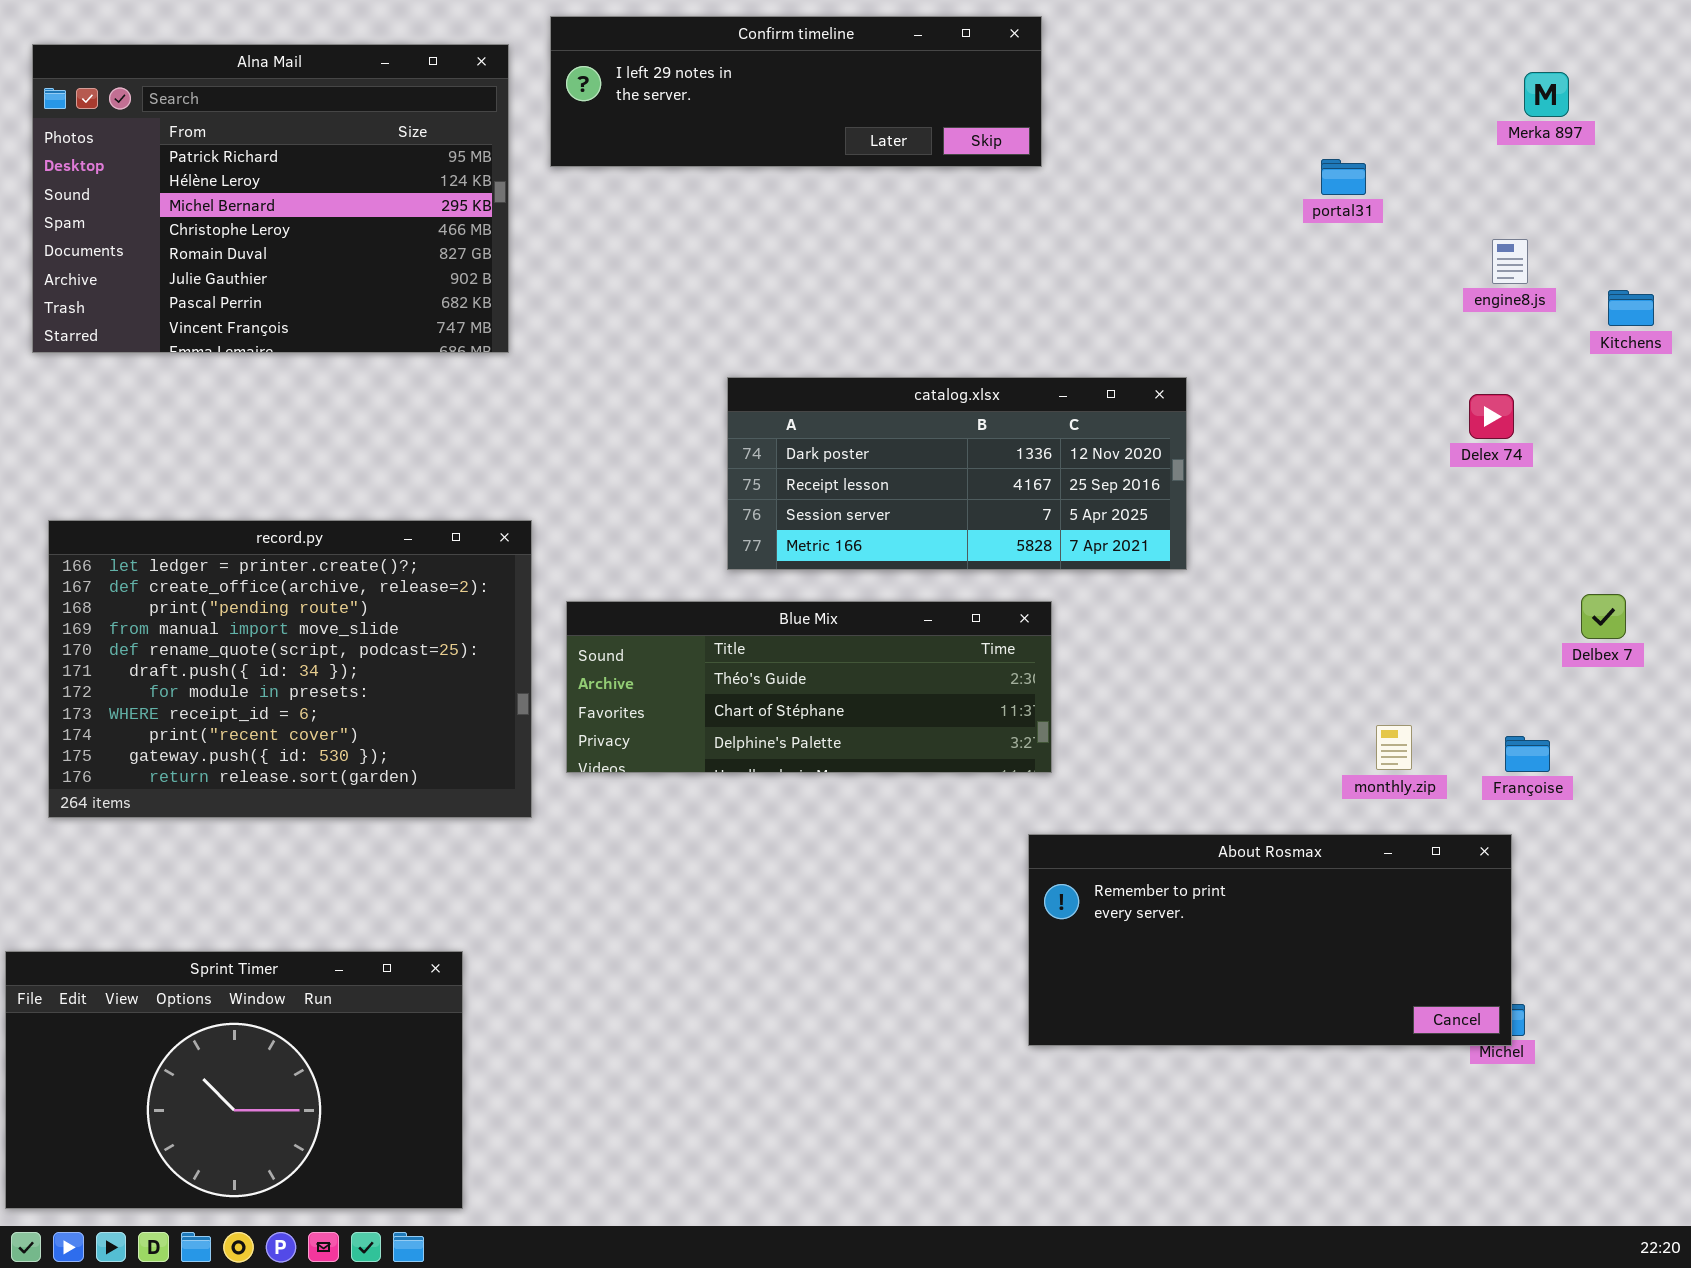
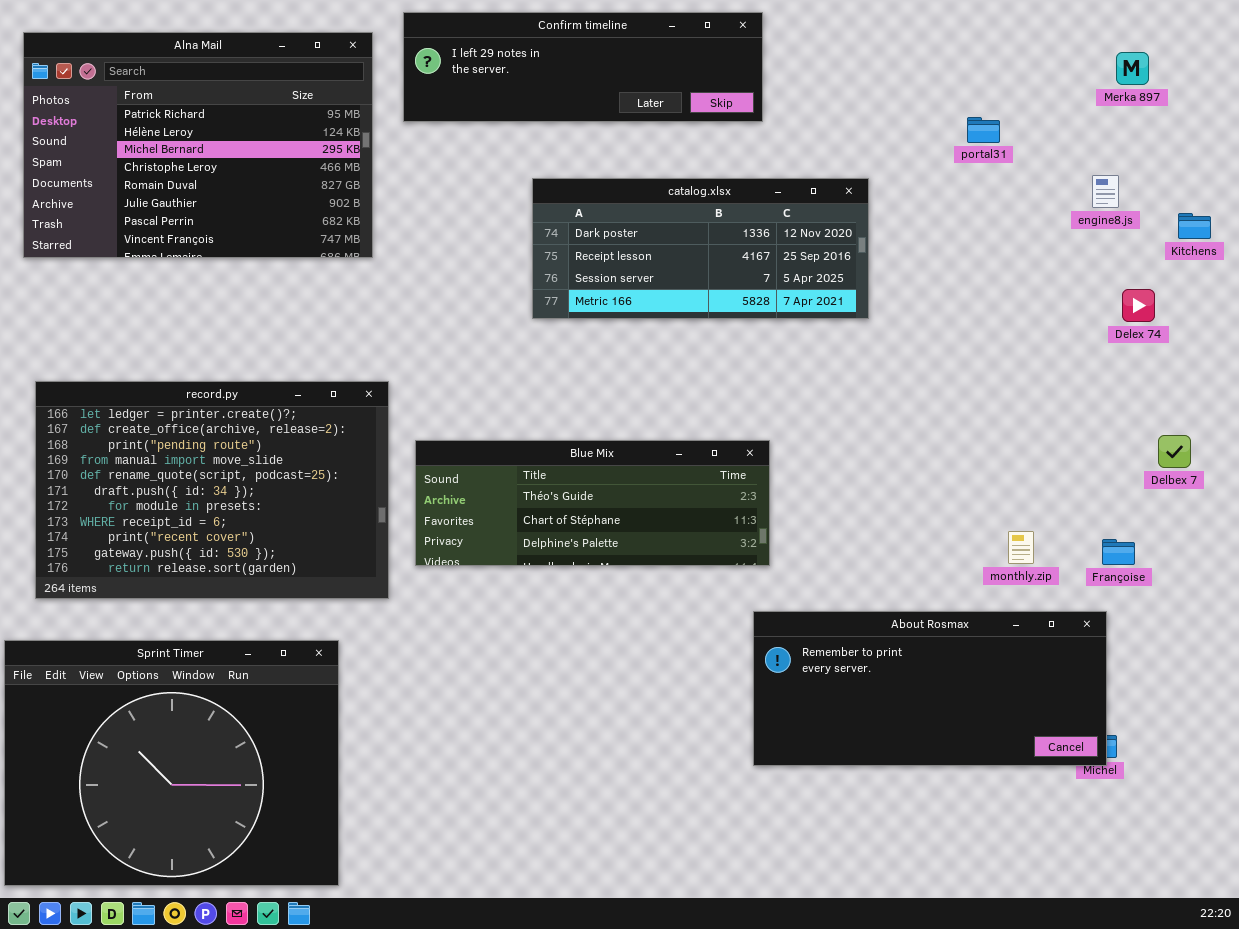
catalog.xlsx: [727,377,1187,570] -> [532,178,869,319], moved
Delex 74: [1469,394,1514,439] -> [1122,289,1155,322], moved
Sprint Timer: [5,951,463,1209] -> [4,640,339,886], resized

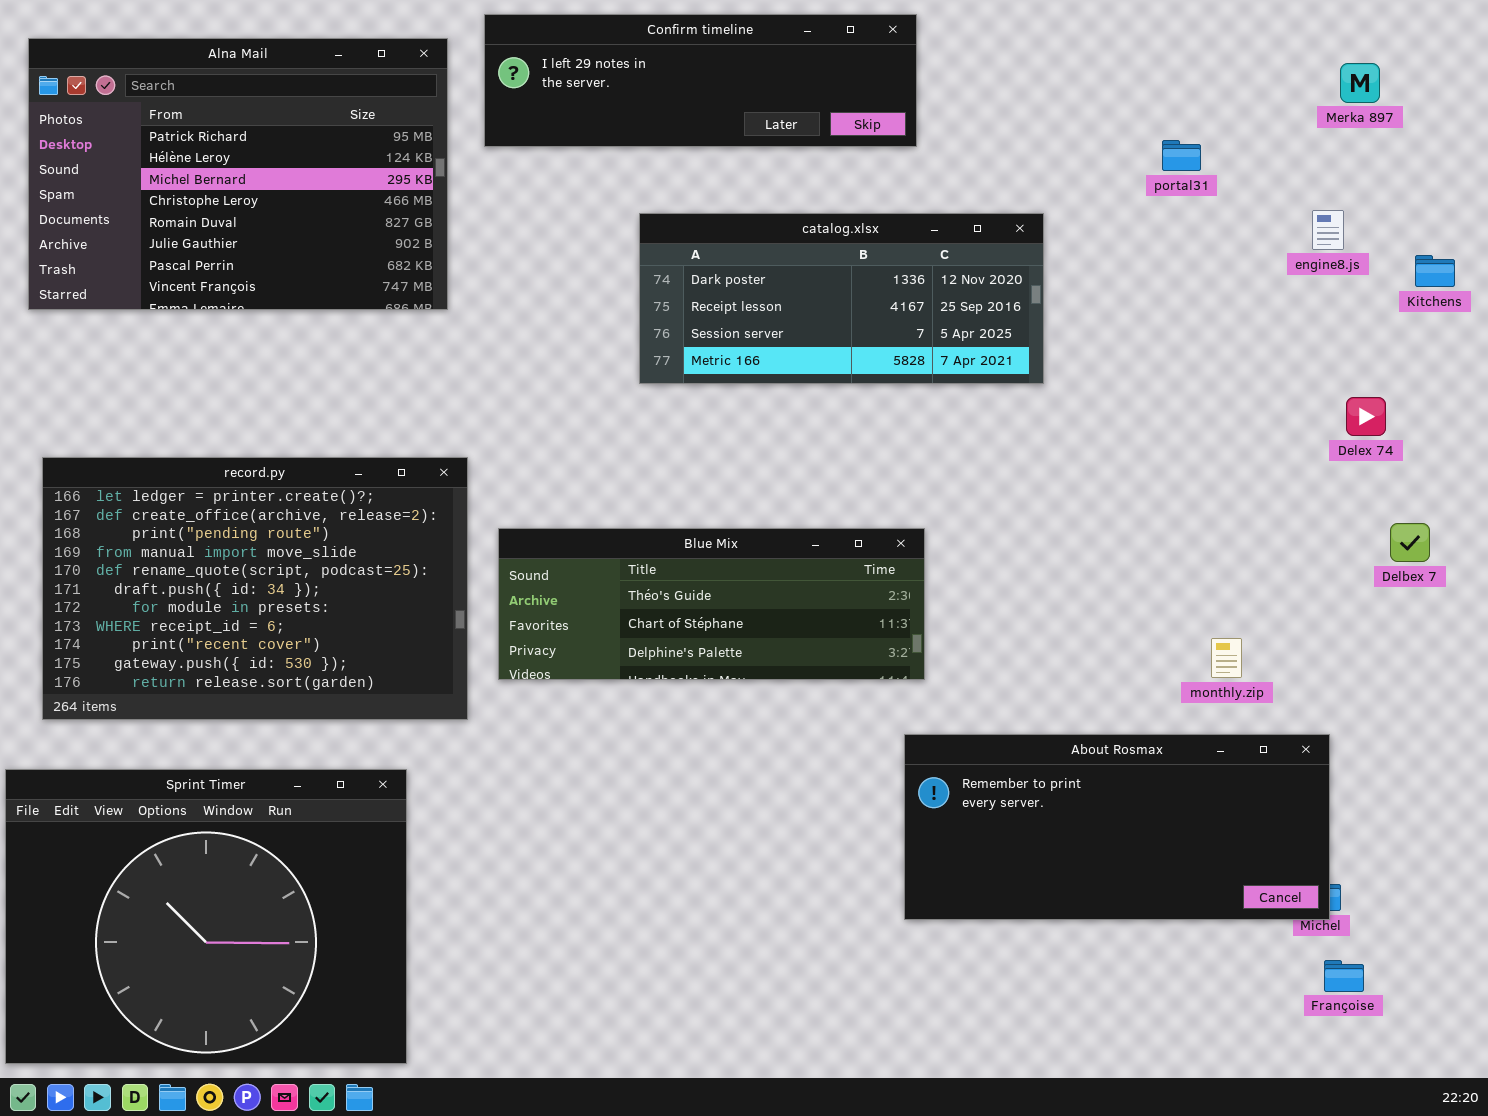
Delex 74: [1122,289,1155,322] -> [1346,397,1386,436], moved
Françoise: [1102,539,1135,565] -> [1324,960,1364,992], moved

